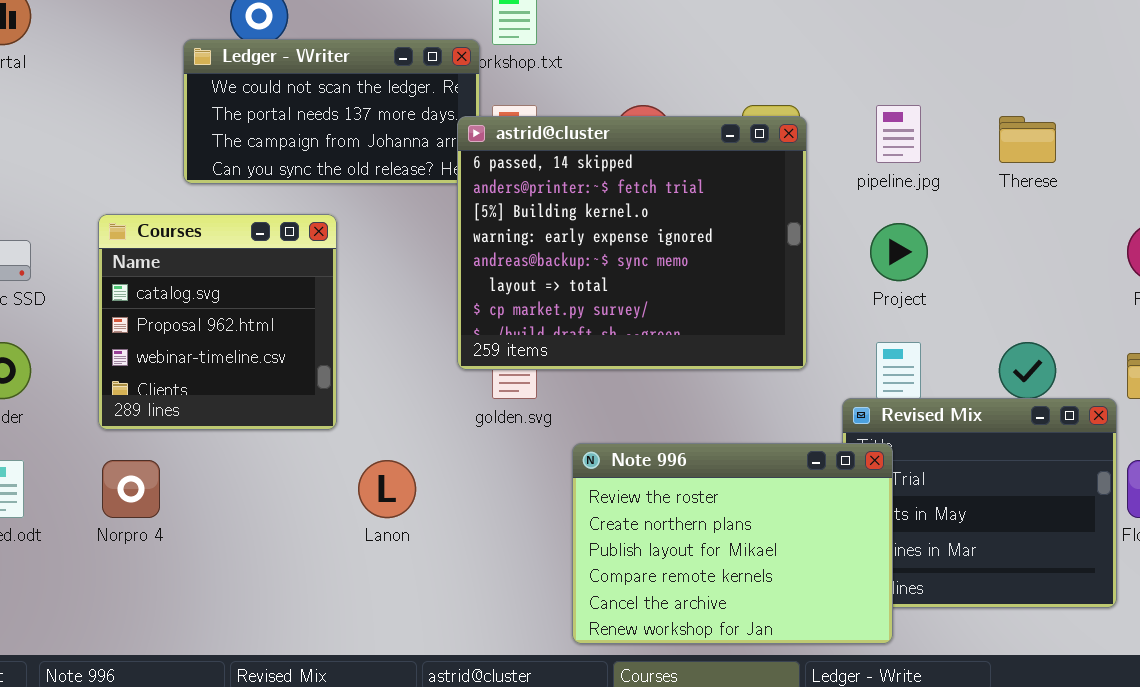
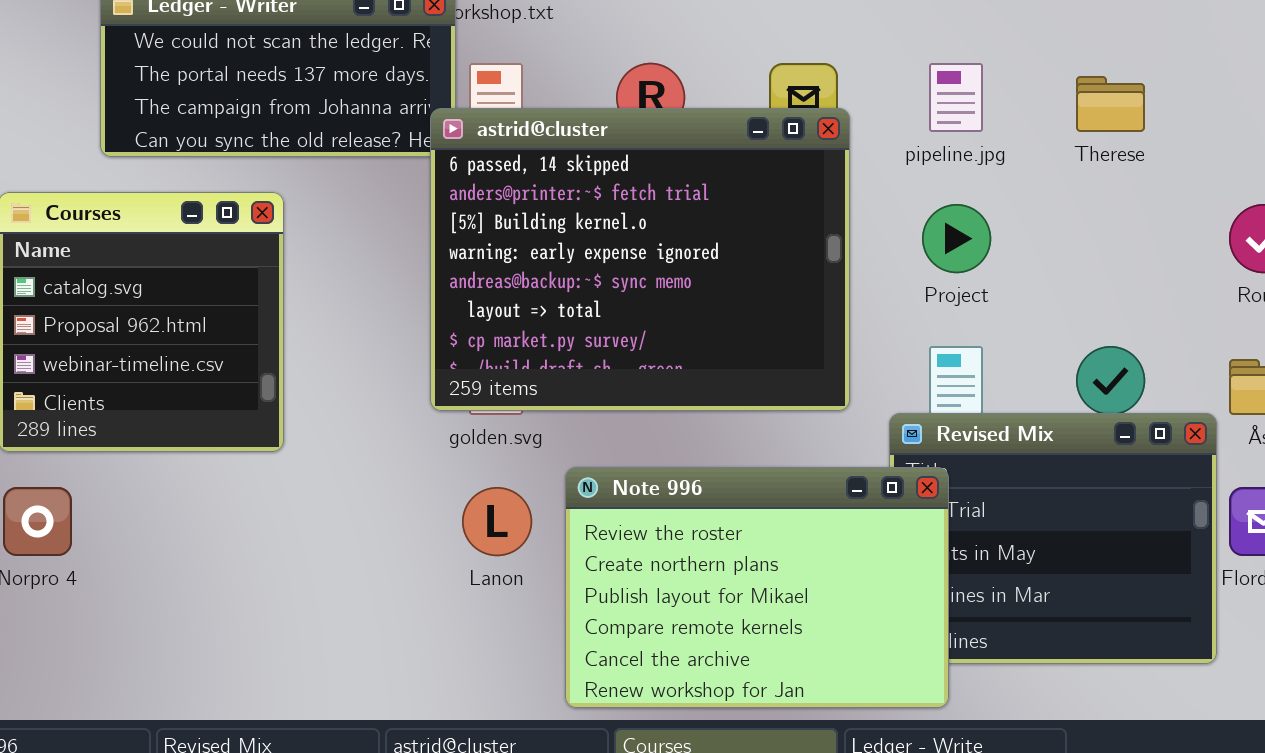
astrid@cluster: [457,116,807,370] -> [430,108,850,411], moved
Lanon: [358,460,416,518] -> [462,487,532,556], moved

